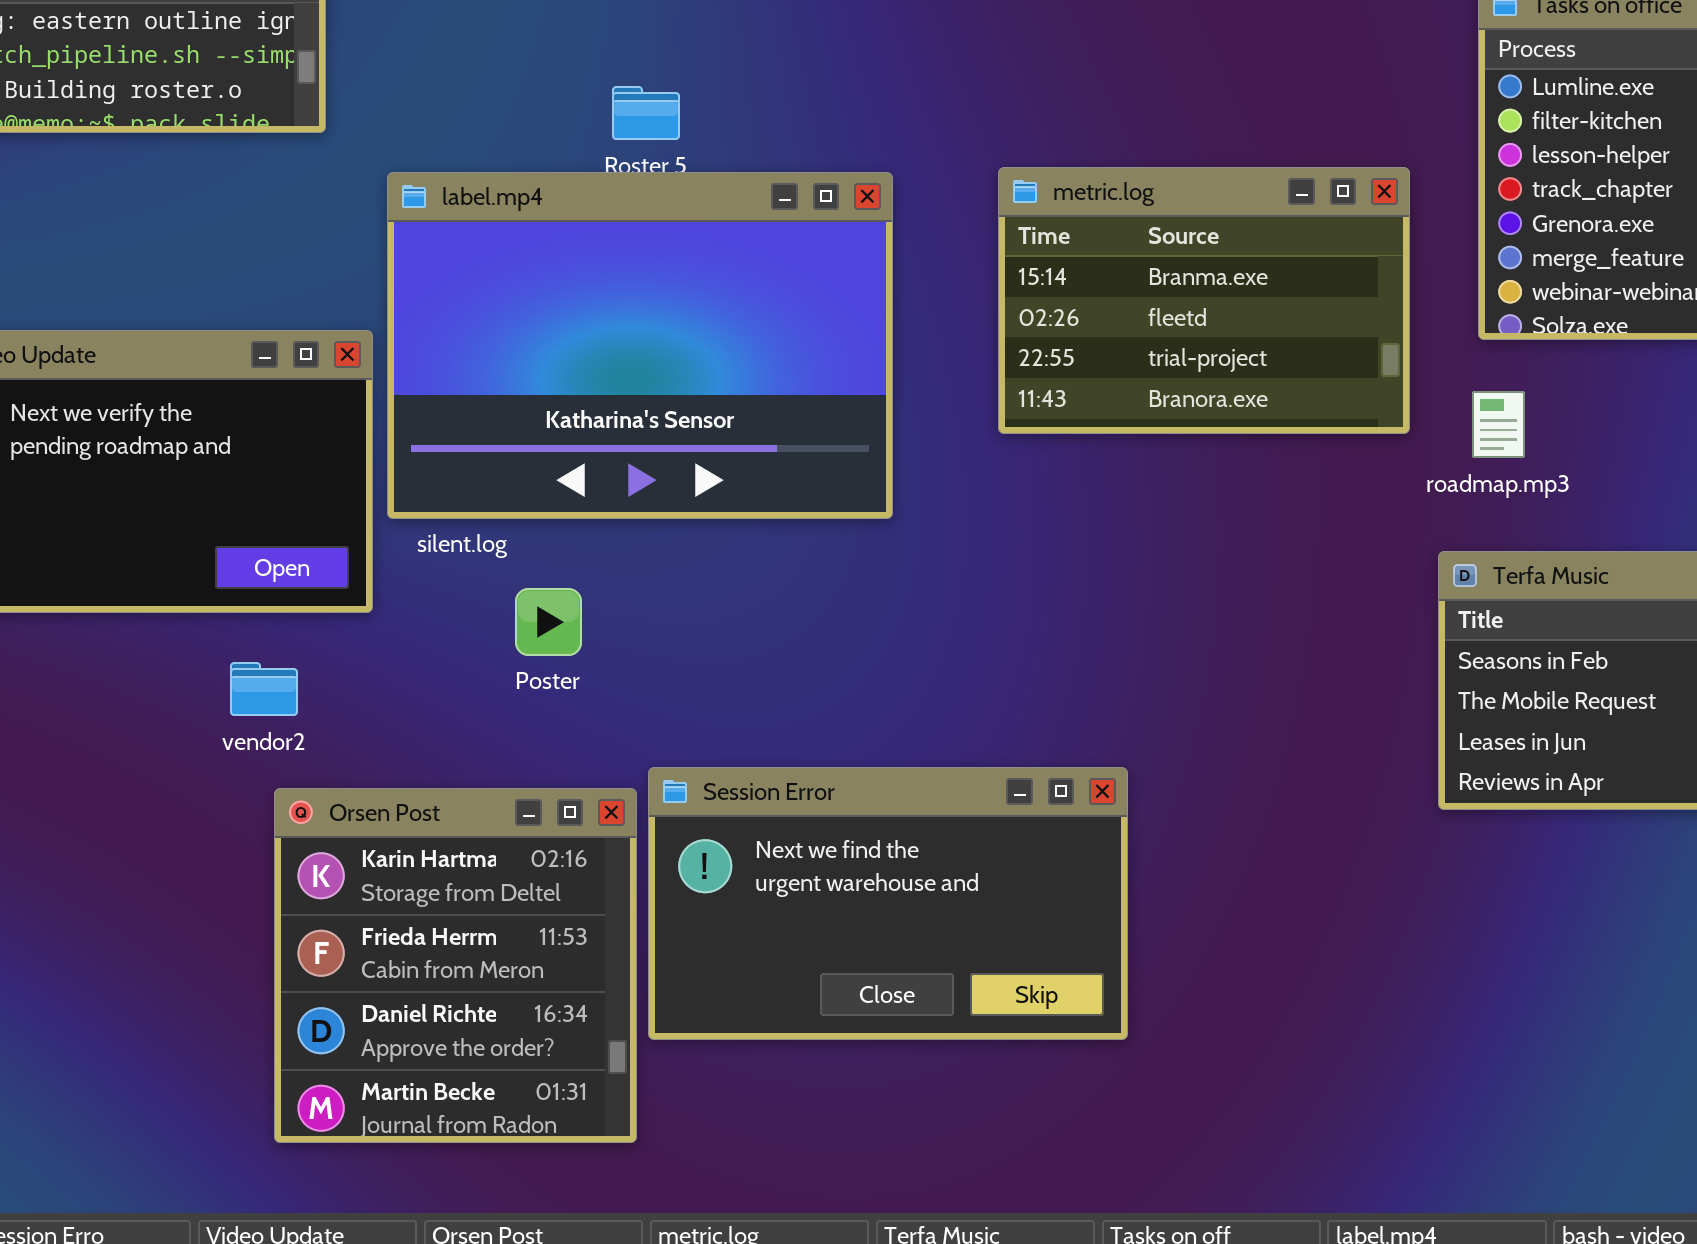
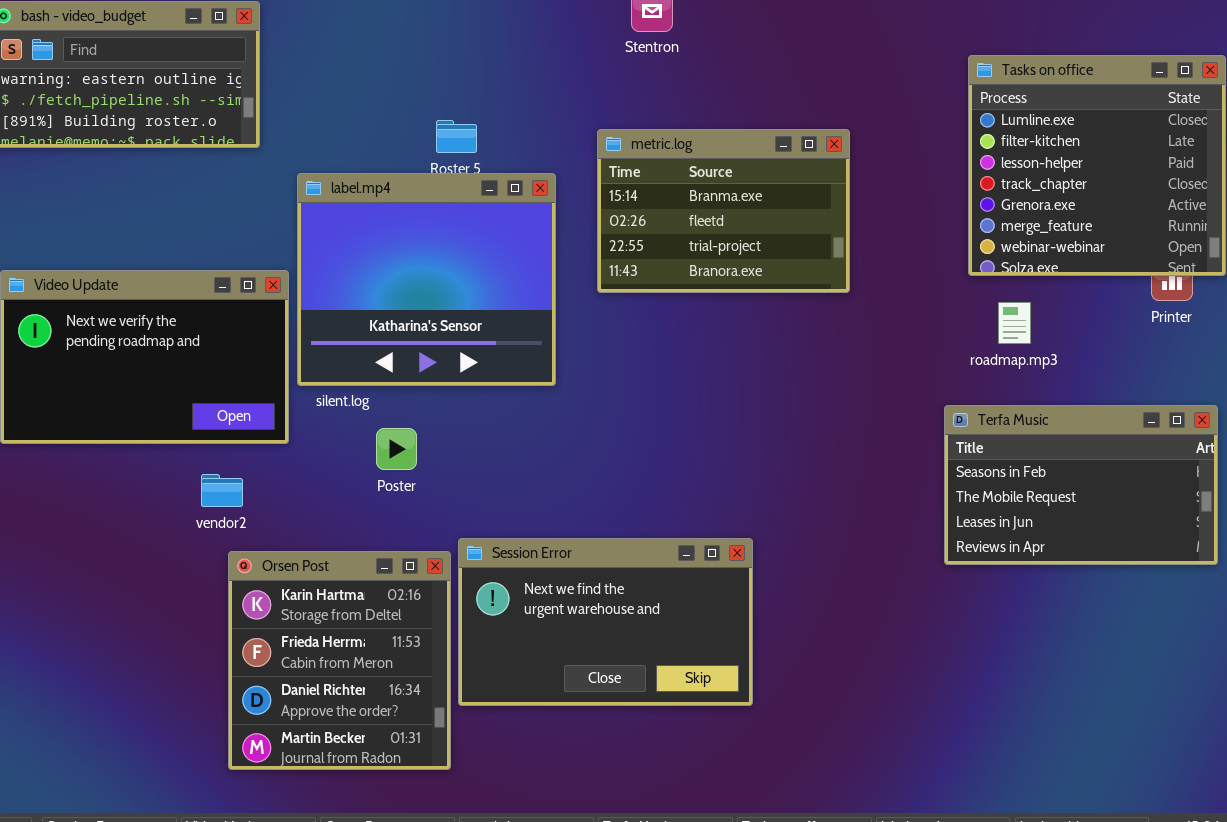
metric.log: [998,167,1410,434] -> [597,129,850,293], moved
label.mp4: [387,172,893,519] -> [297,173,556,386], resized
roadmap.mp3: [1472,391,1525,458] -> [998,302,1031,344], moved

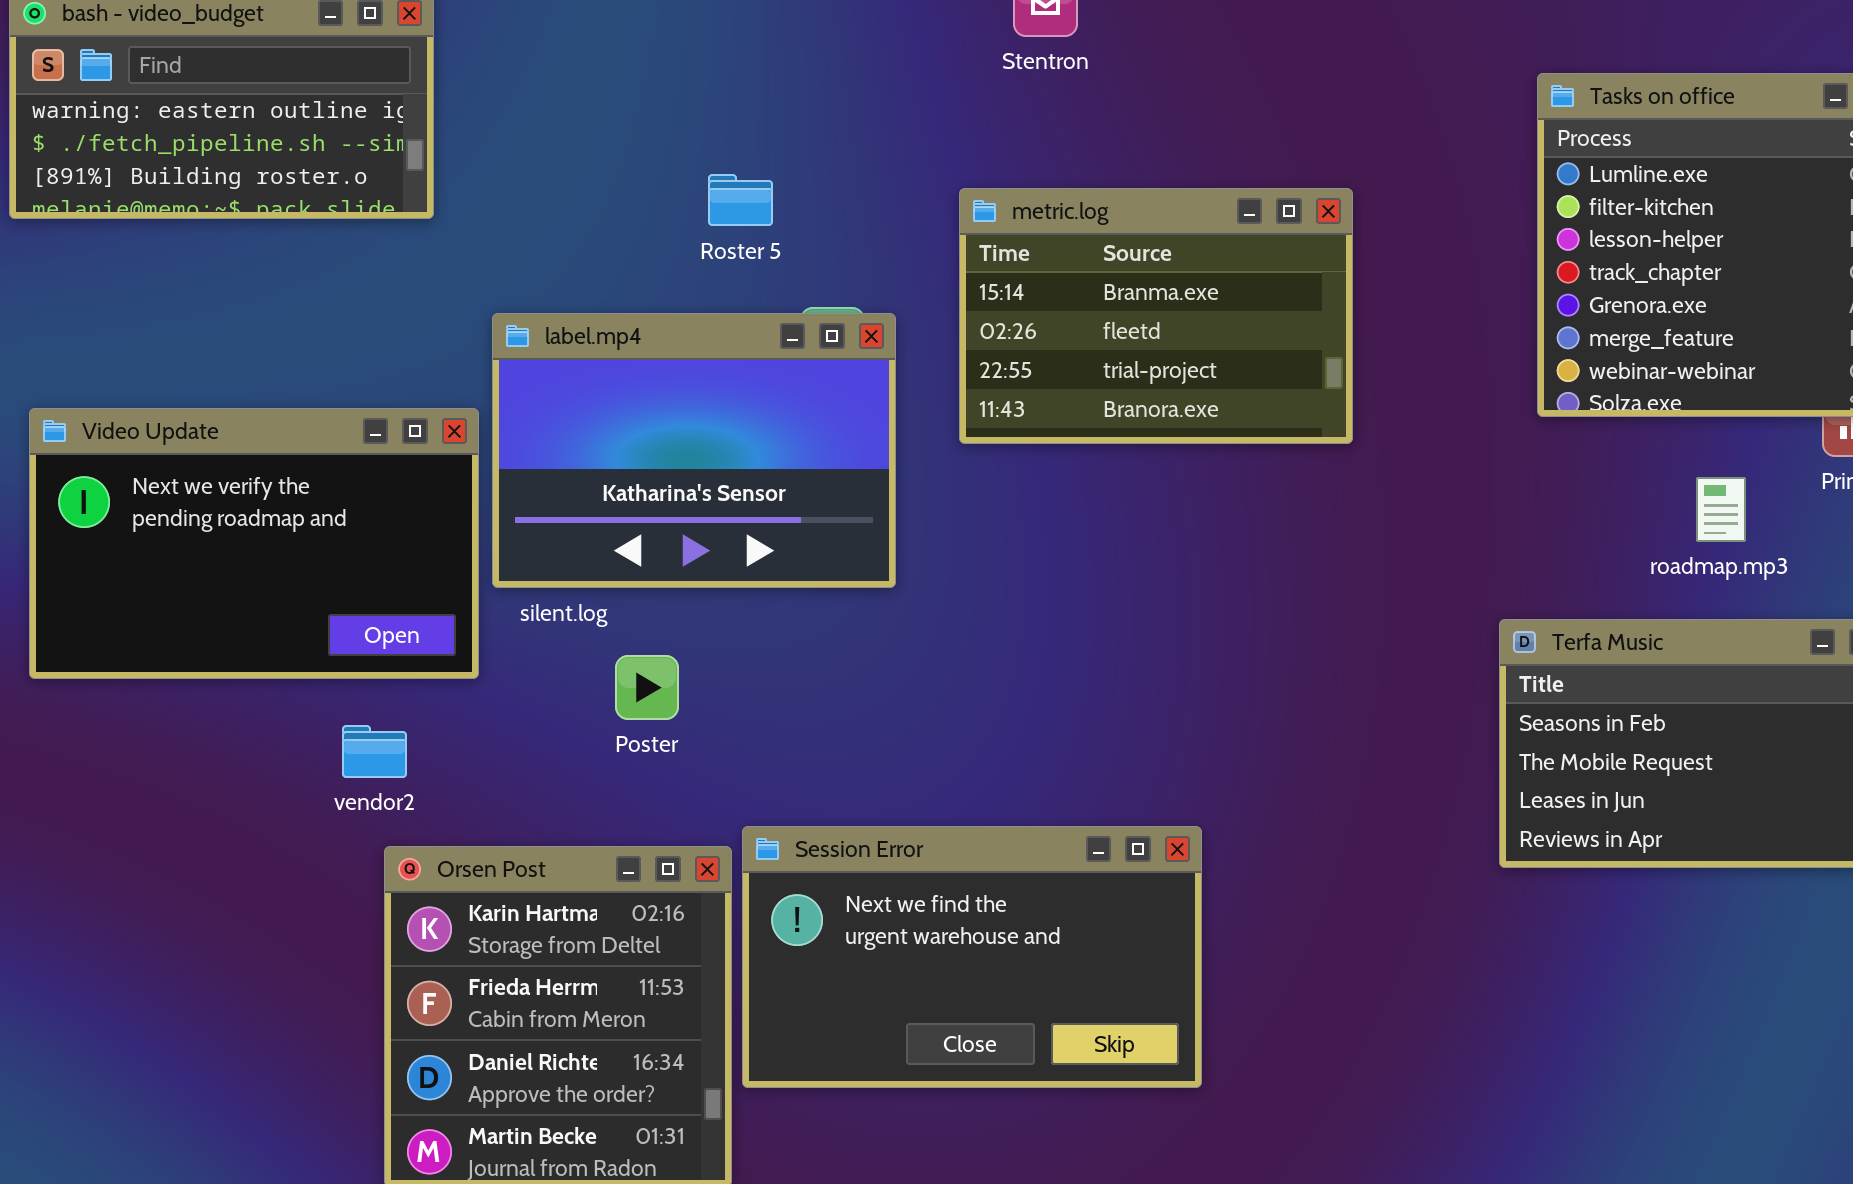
label.mp4: [297,173,556,386] -> [492,313,896,588], resized
roadmap.mp3: [998,302,1031,344] -> [1696,477,1746,542], moved

